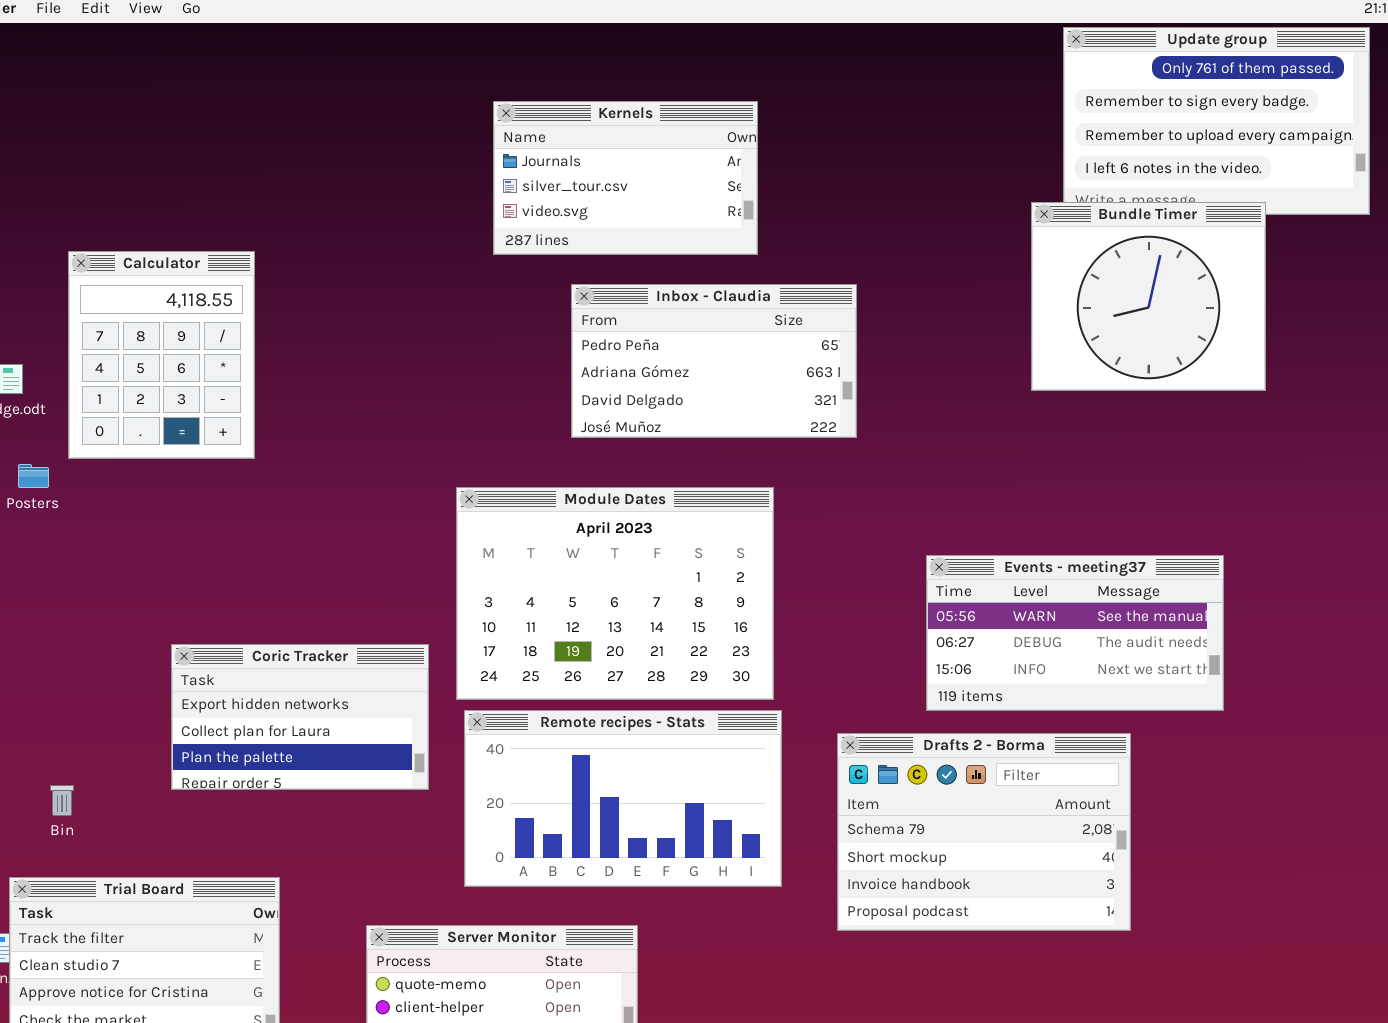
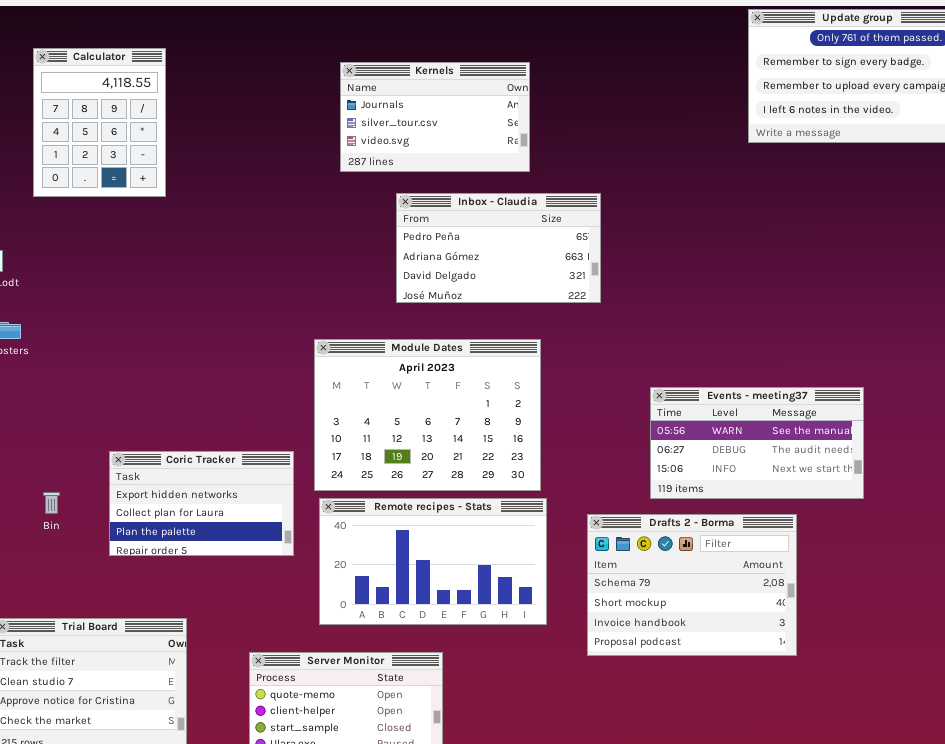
Bundle Timer: [1031,202,1266,391] -> none, closed
Calculator: [68,251,255,459] -> [33,48,166,197], moved
Bin: [50,785,74,816] -> [43,492,60,514], moved

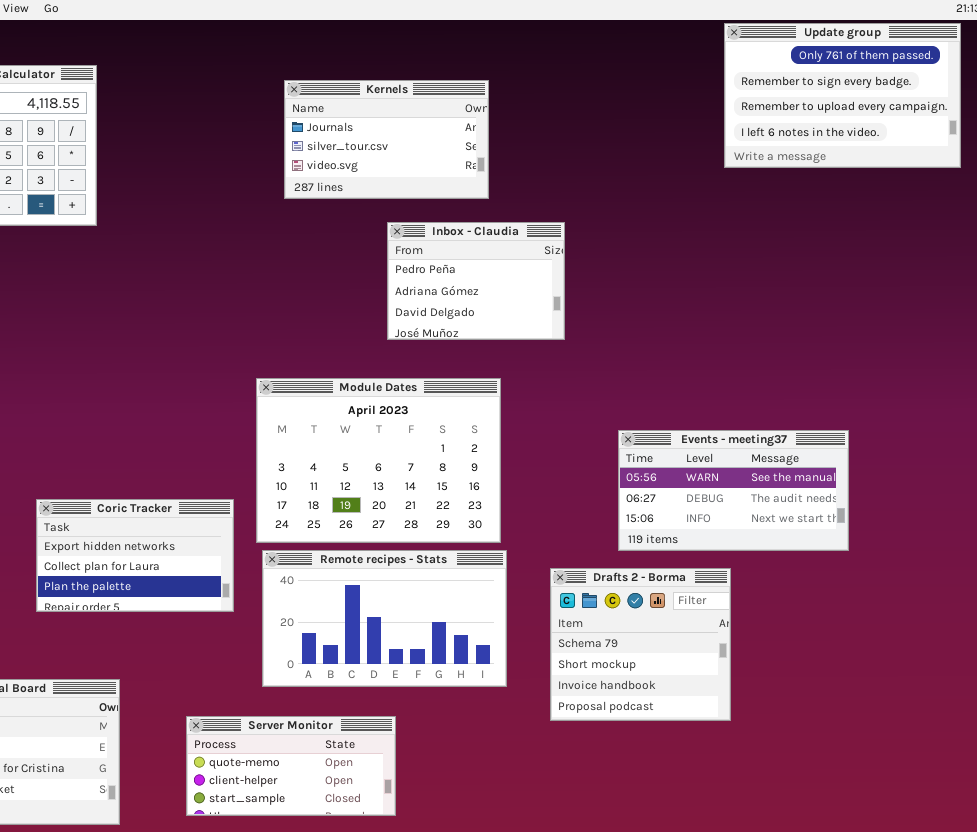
Inbox - Claudia: [396,193,601,303] -> [387,222,565,340], resized
Drafts 2 - Borma: [587,514,797,656] -> [550,568,731,721], resized

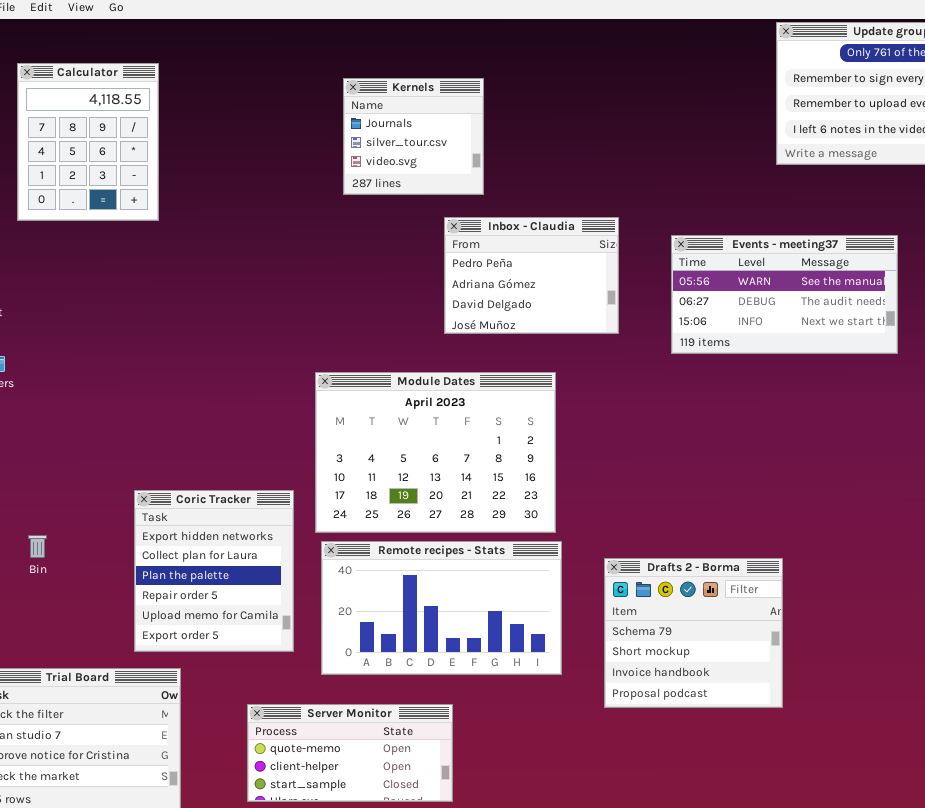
Kernels: [284,80,489,199] -> [343,78,484,195], resized
Events - meeting37: [618,430,849,551] -> [671,235,898,354], moved
Coric Tracker: [36,499,234,612] -> [134,490,294,652], resized

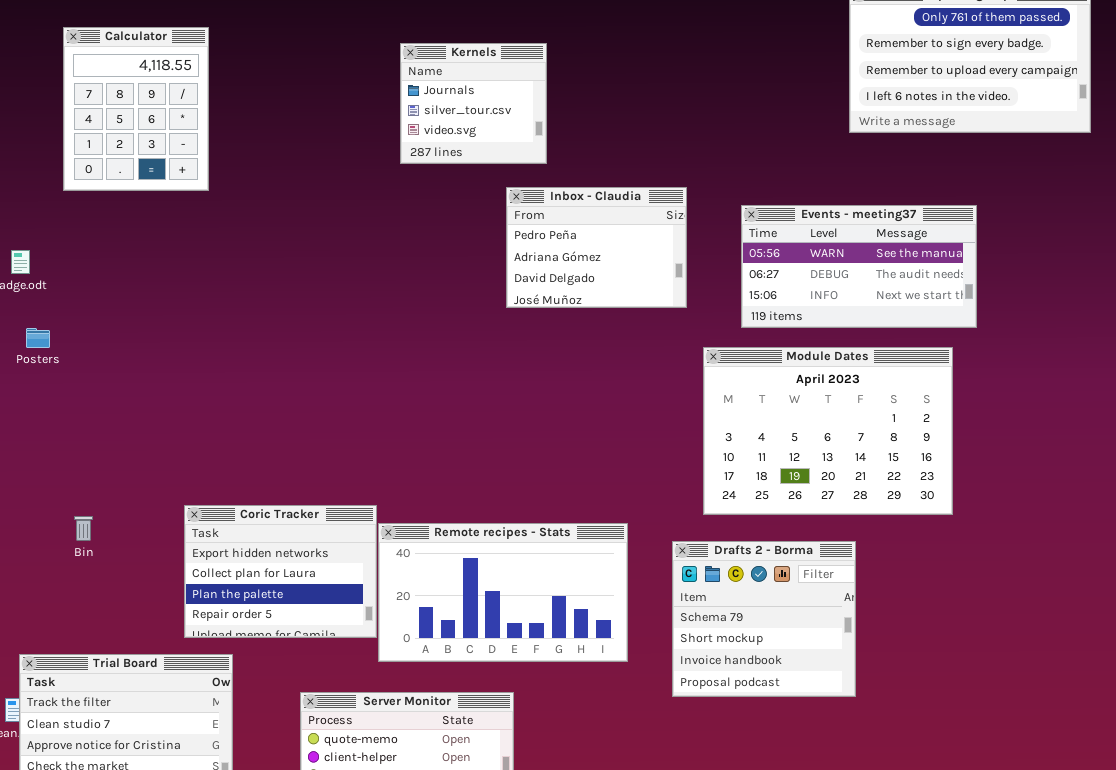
Module Dates: [315,372,556,533] -> [703,347,953,515], moved
Coric Tracker: [134,490,294,652] -> [184,505,377,638], resized

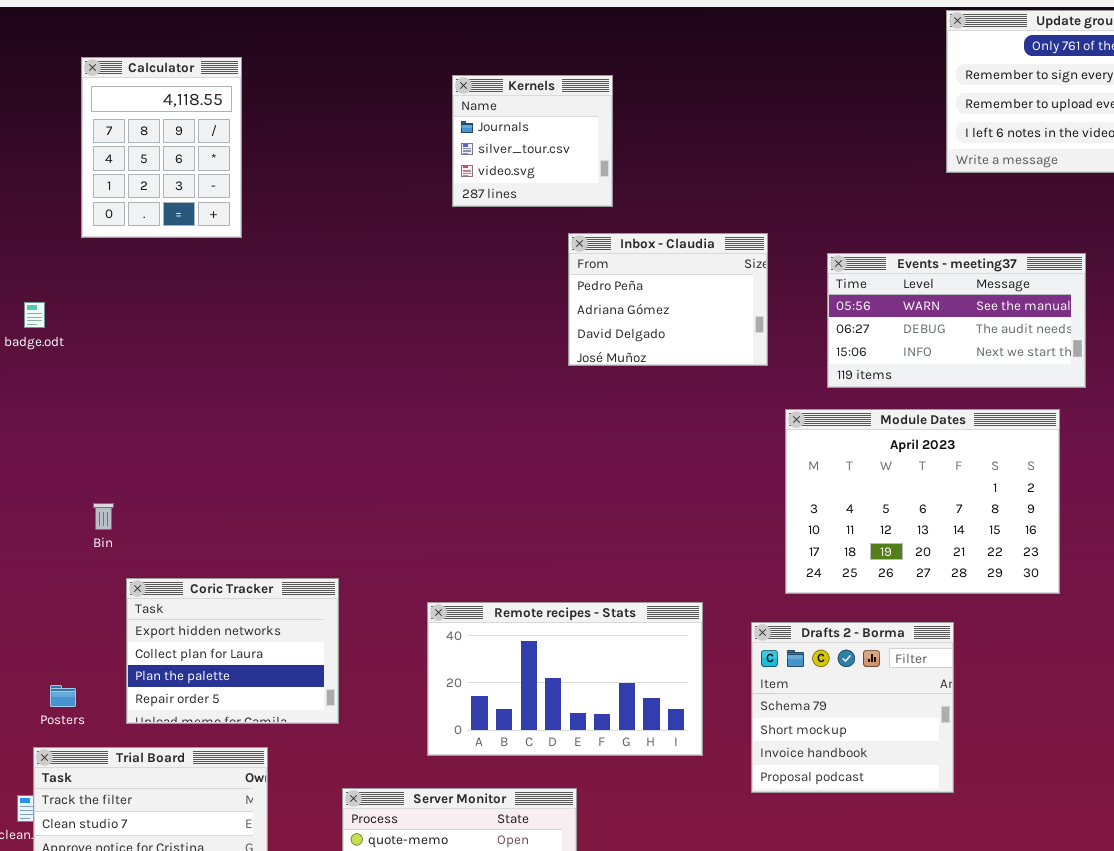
Posters: [26,328,50,348] -> [50,685,76,707], moved
Coric Tracker: [184,505,377,638] -> [126,578,339,724], moved
Bin: [74,516,93,541] -> [93,503,114,530], moved

